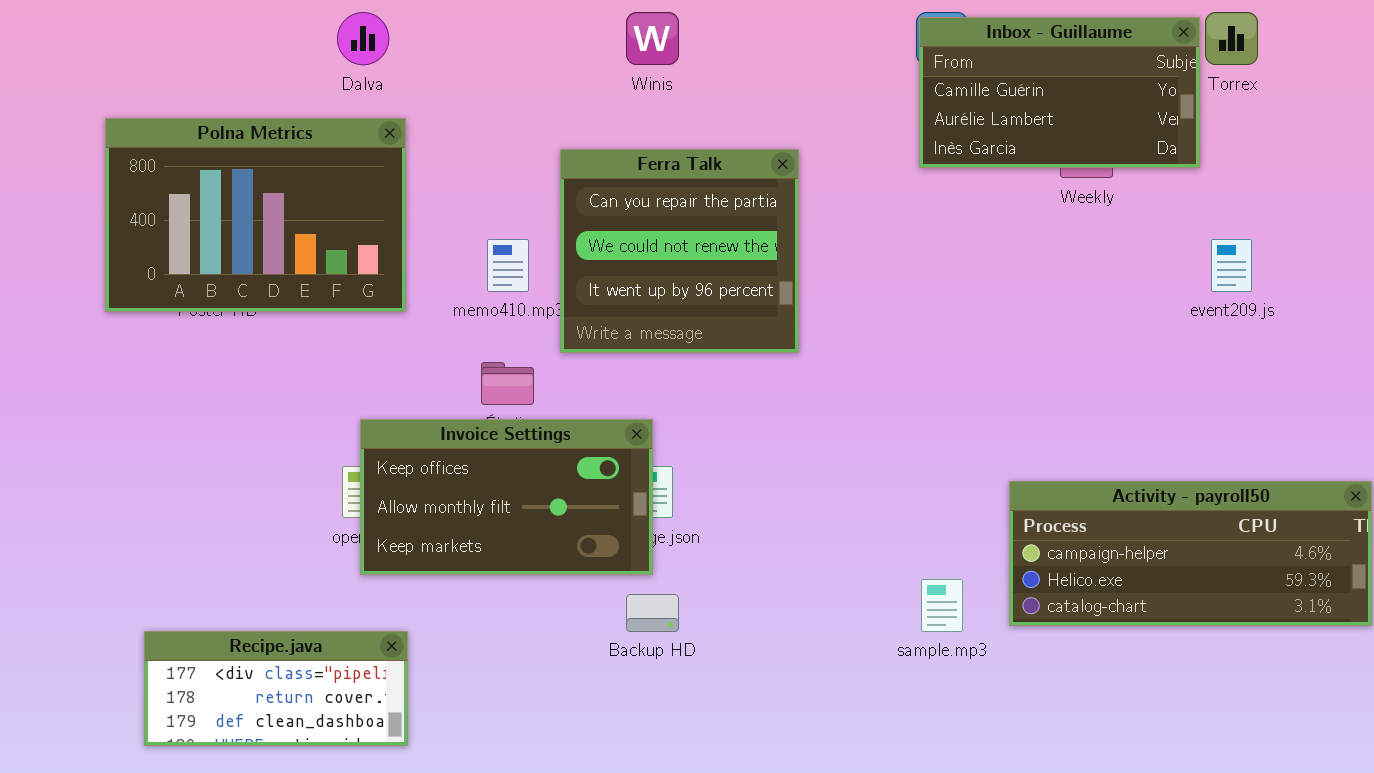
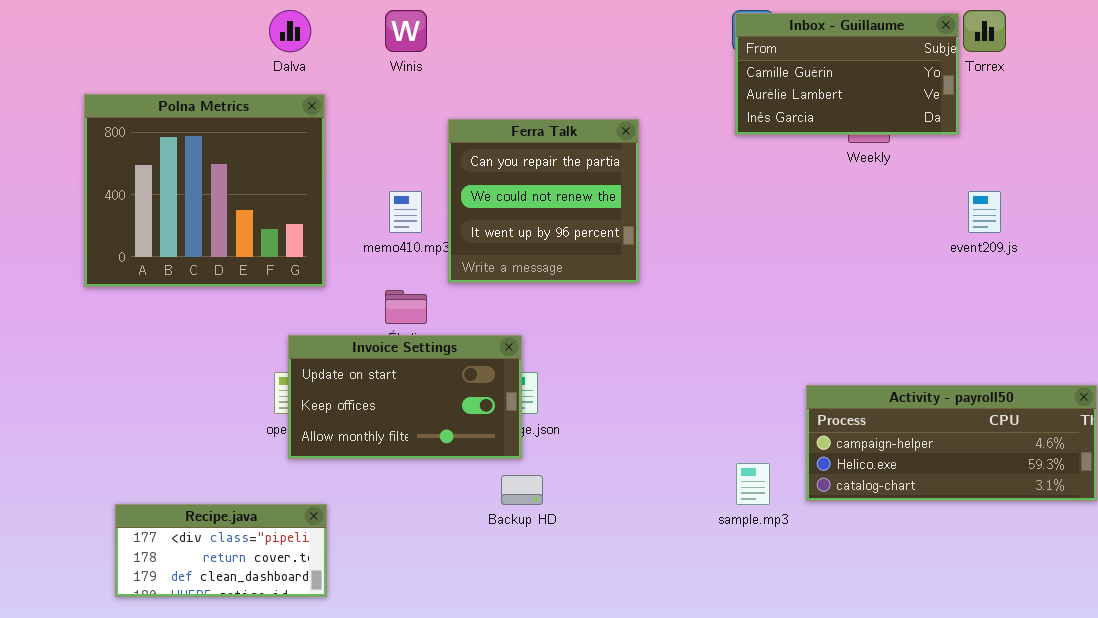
Winis: [626,12,679,65] -> [385,10,427,52], moved
Polna Metrics: [105,118,406,312] -> [84,94,325,287], resized
Invoice Settings: [360,419,653,575] -> [288,335,522,459], scrolled up 1 row

